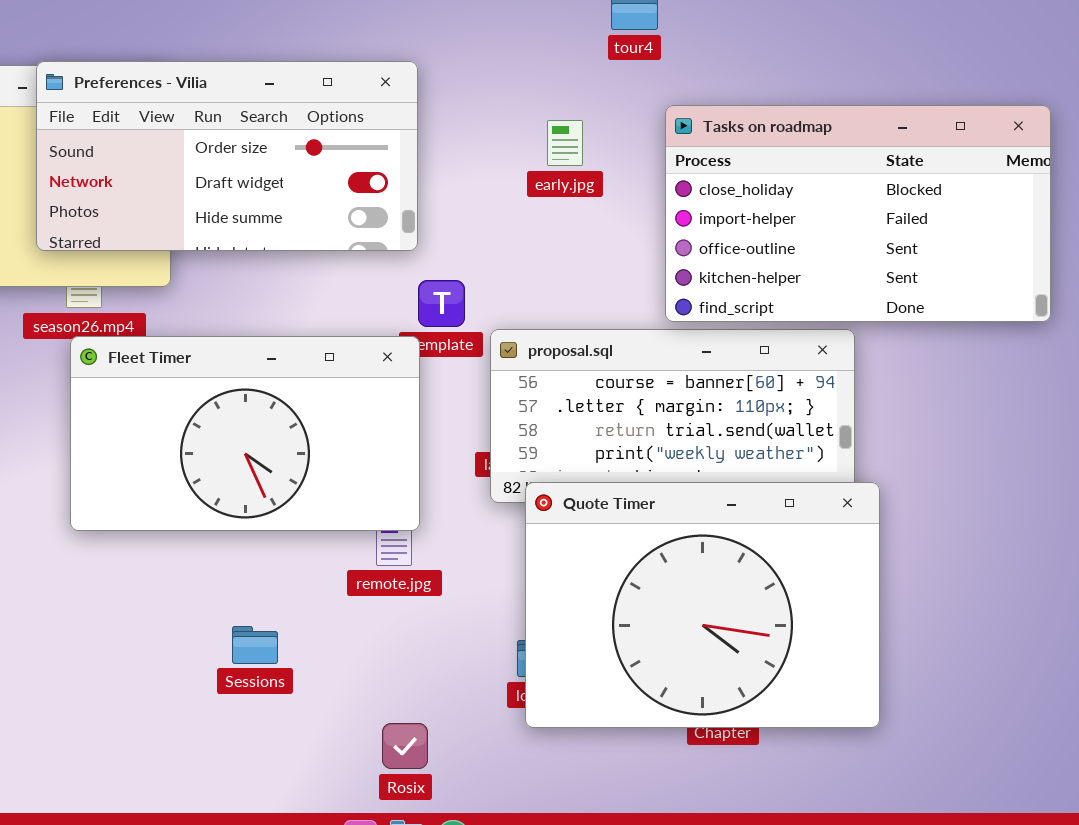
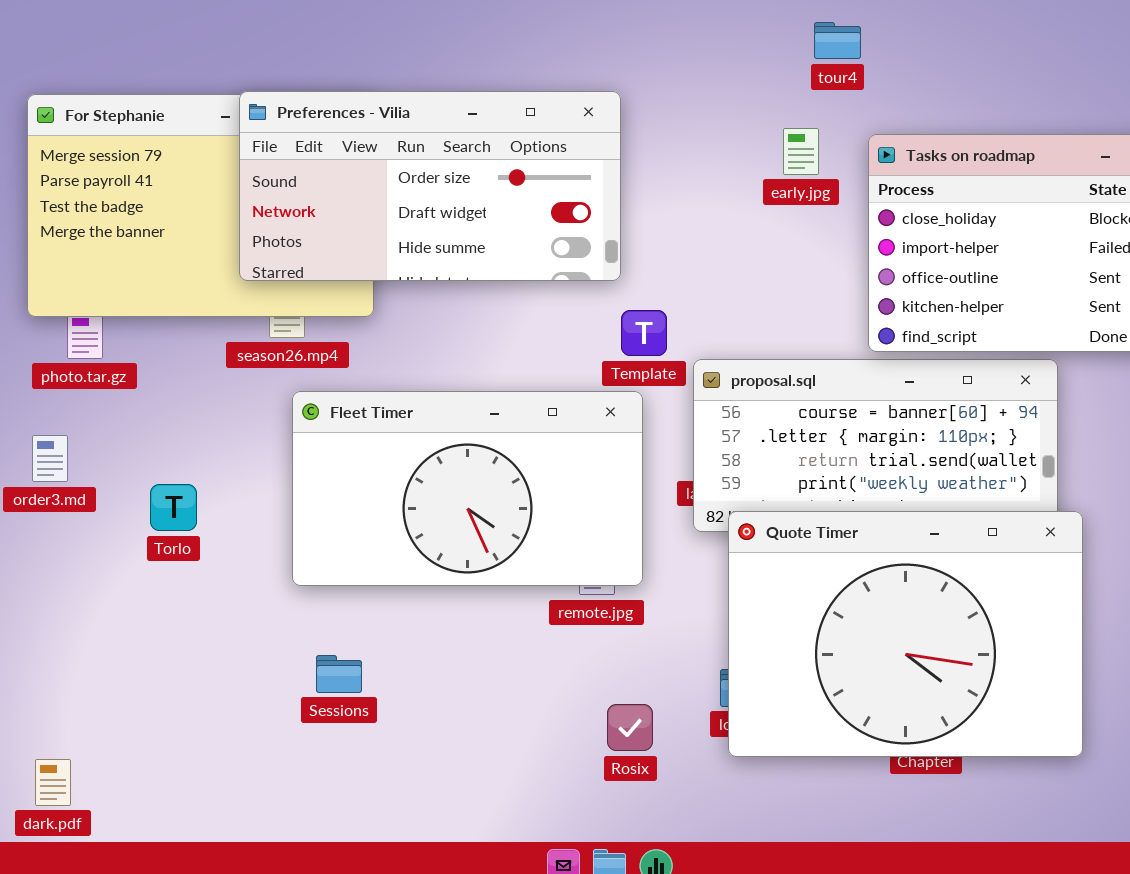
early.jpg: [547,120,583,166] -> [783,128,819,175], moved
Fleet Timer: [70,336,420,531] -> [292,391,643,586], moved
Sessions: [232,626,278,664] -> [316,655,362,693], moved
Rosix: [382,723,428,769] -> [607,704,653,751], moved

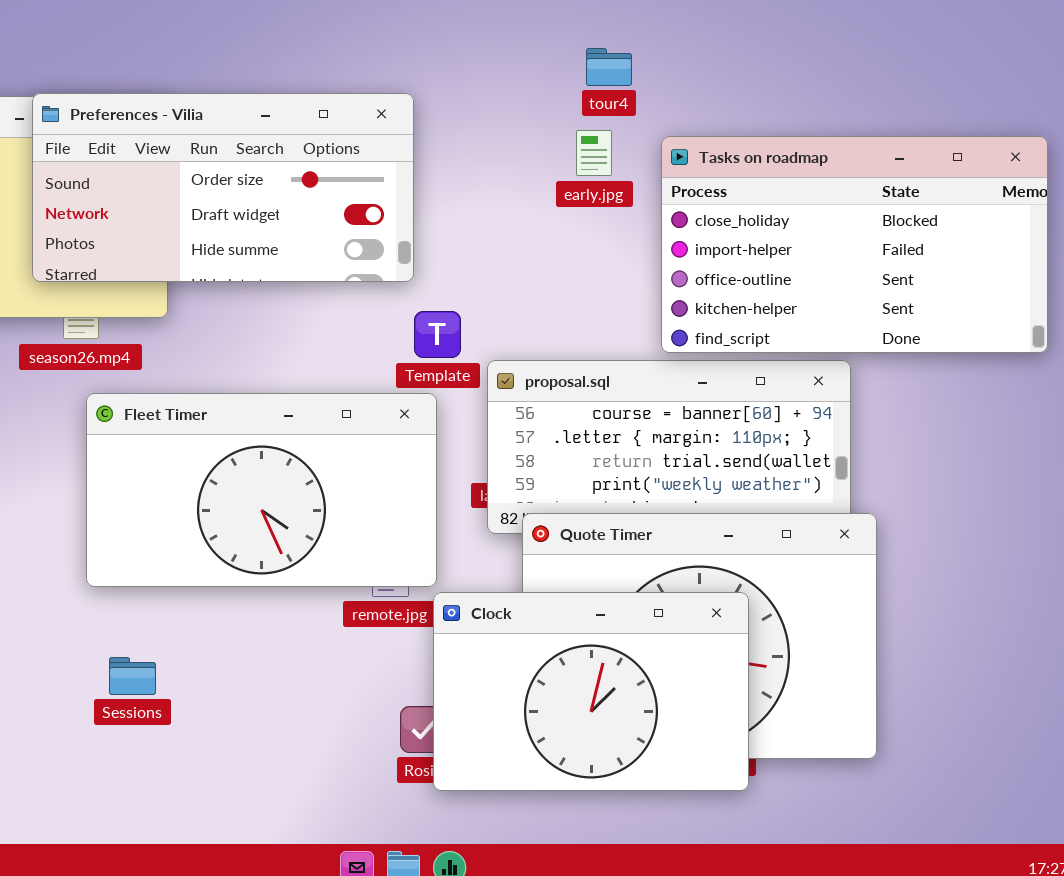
tour4: [814,22,861,59] -> [586,48,632,86], moved
Clock: none -> [433,592,749,791], opened

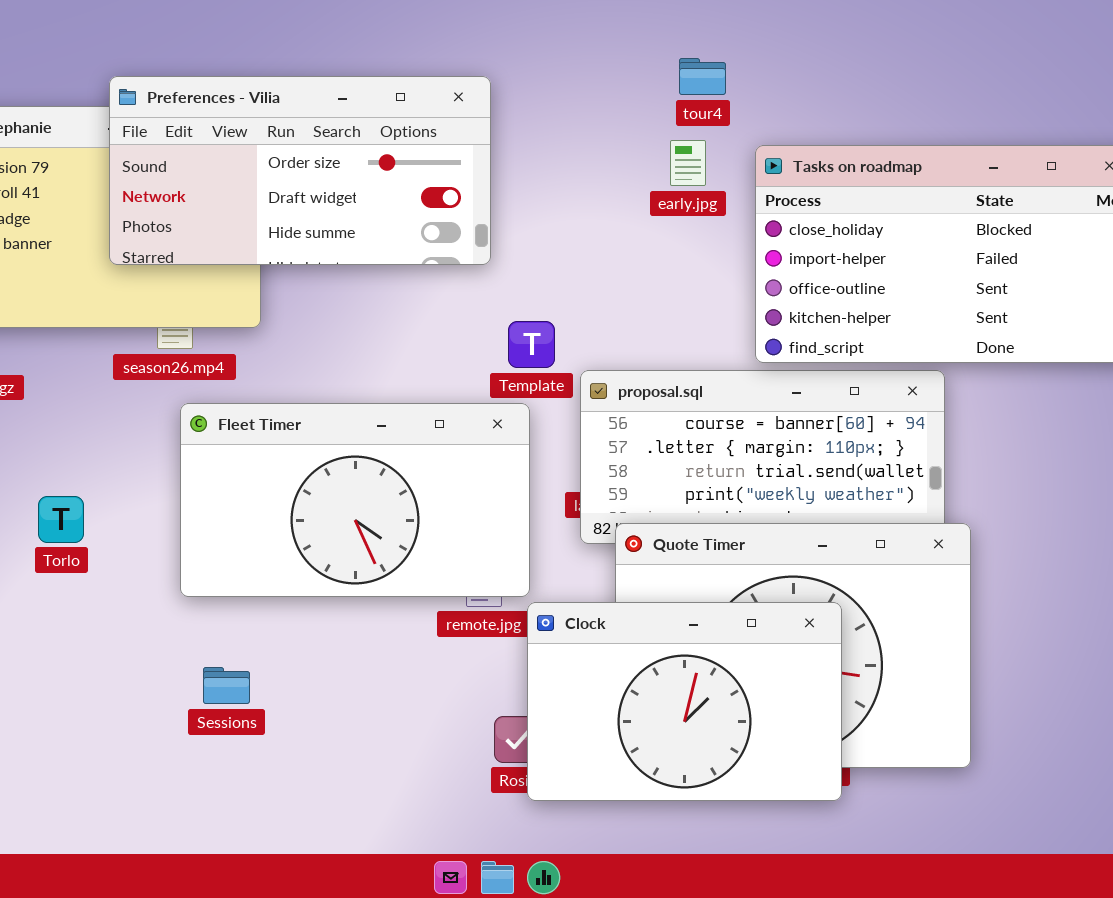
Preferences - Vilia: [32,93,414,282] -> [109,76,491,265], moved

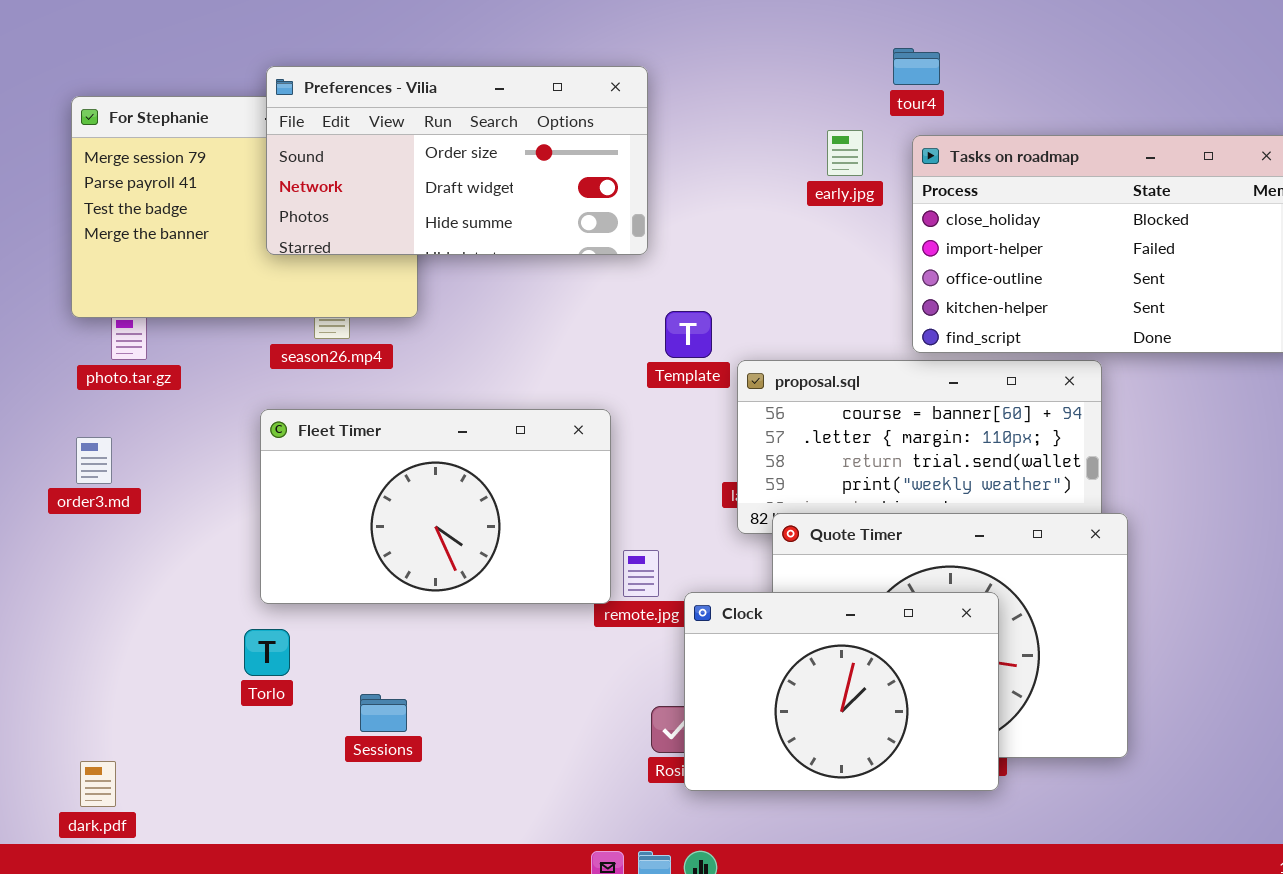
tour4: [679,58,726,95] -> [893,48,940,85], moved
Fleet Timer: [180,403,530,597] -> [260,409,611,604], moved
Torlo: [38,496,84,543] -> [244,629,290,676], moved
Sessions: [203,667,250,704] -> [360,694,407,732], moved

